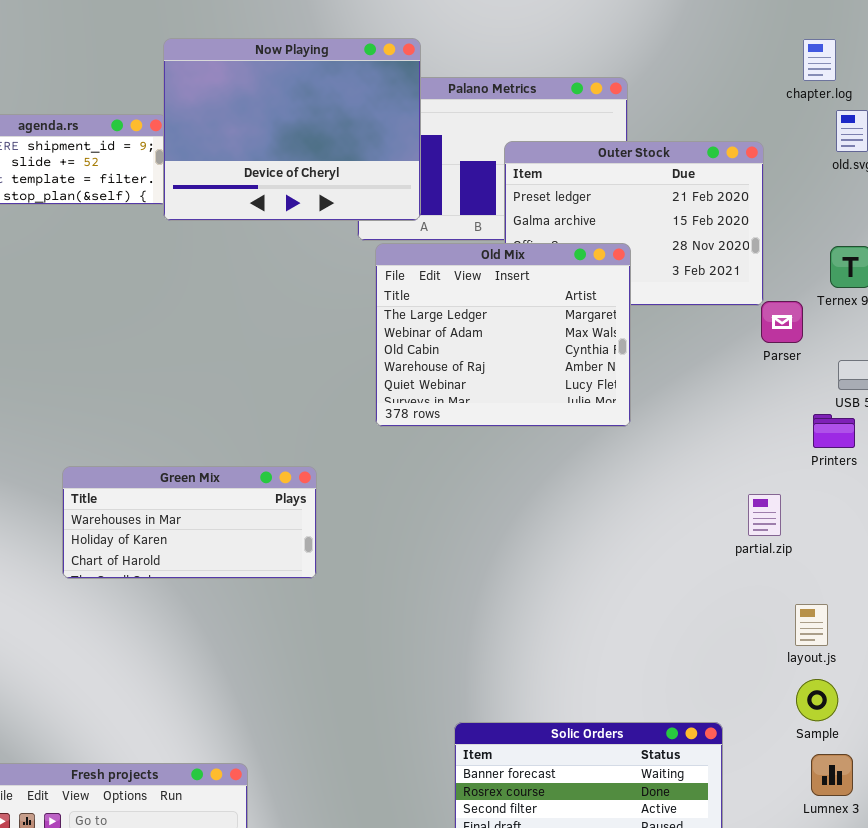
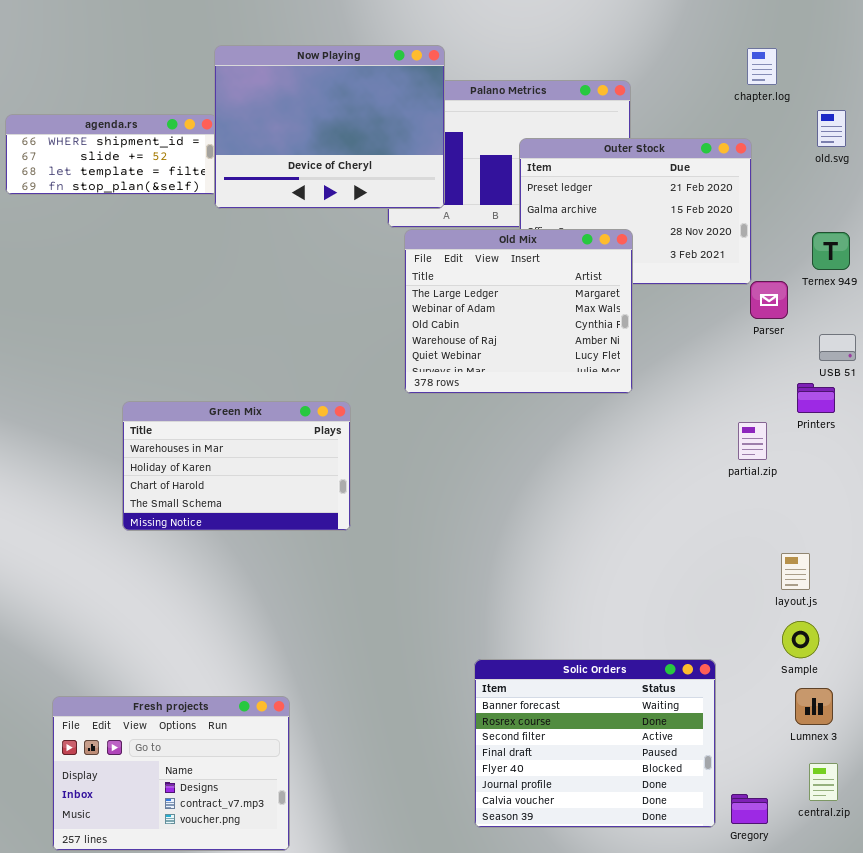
chapter.log: [803,39,836,81] -> [747,48,777,85], moved
Green Mix: [62,466,317,579] -> [122,401,351,531], resized
partial.zip: [748,494,781,536] -> [738,422,767,460], moved

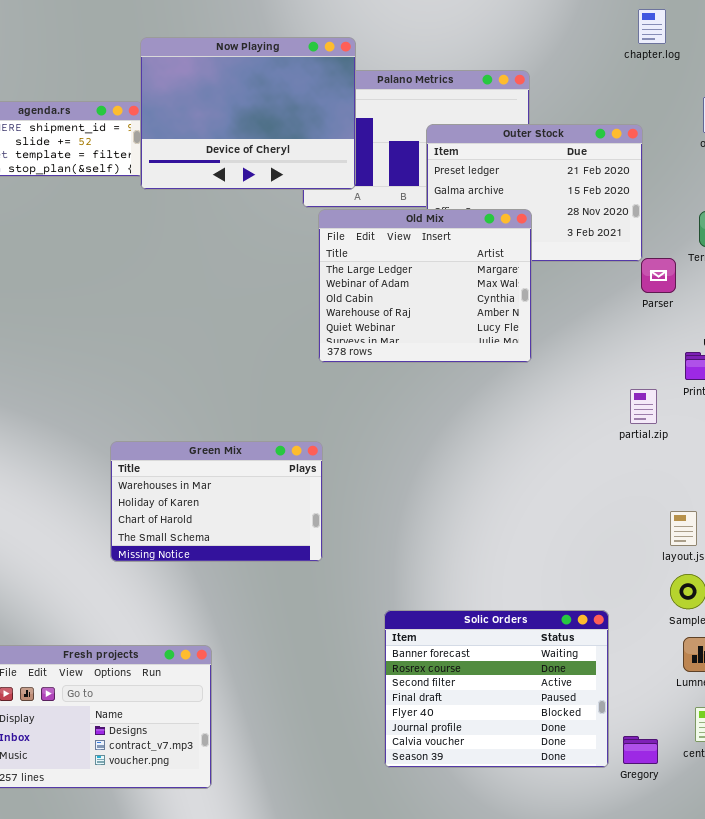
chapter.log: [747,48,777,85] -> [638,9,666,44], moved
Green Mix: [122,401,351,531] -> [110,441,323,562], moved

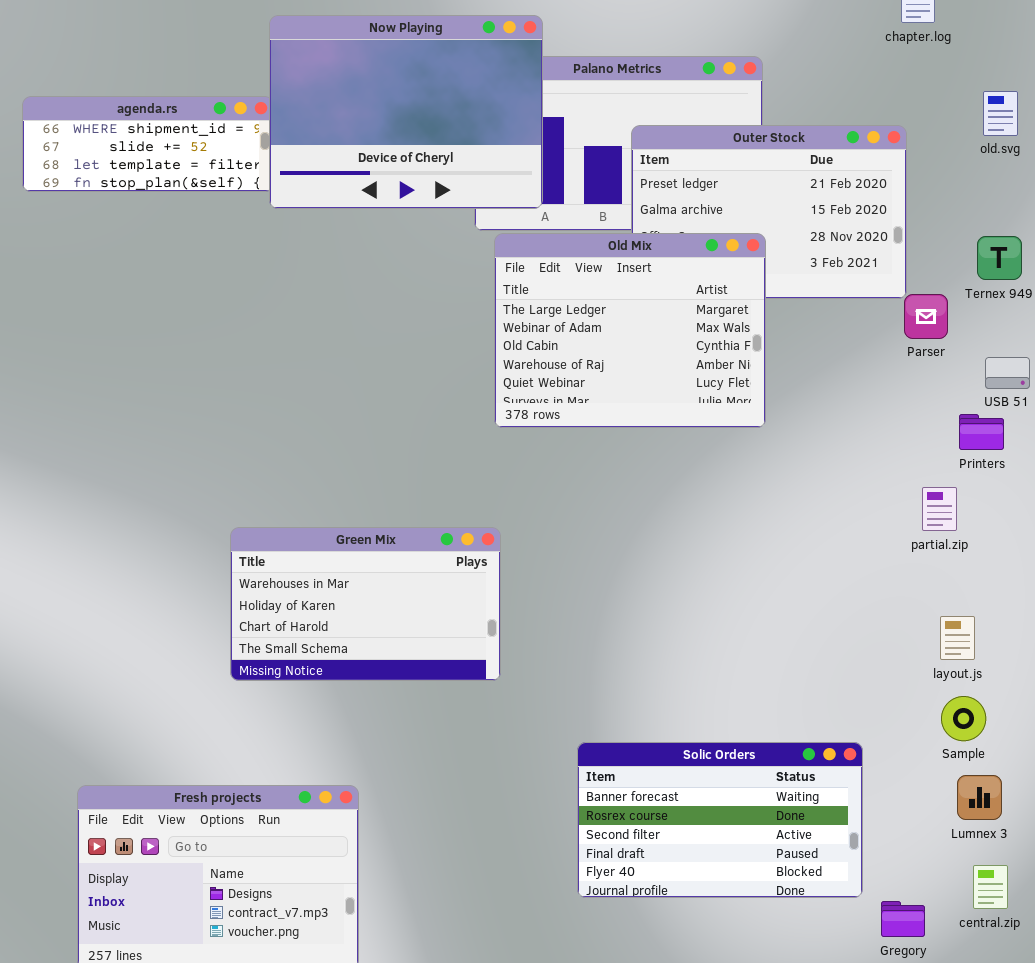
partial.zip: [630,389,657,424] -> [922,487,957,531], moved
Solic Orders: [384,610,609,768] -> [577,742,863,898], resized

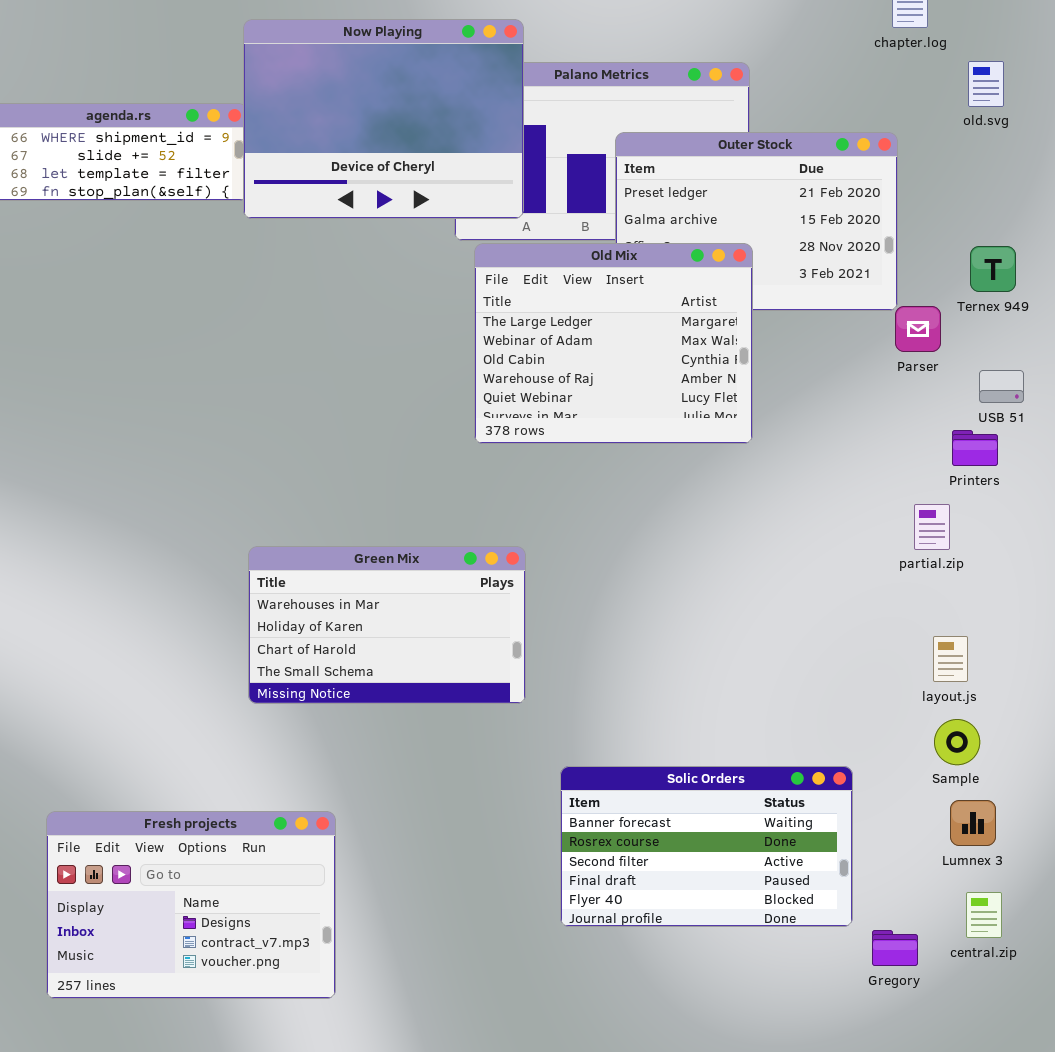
old.svg: [983,91,1018,136] -> [968,61,1004,107], moved
Green Mix: [230,527,501,681] -> [248,546,526,704], moved

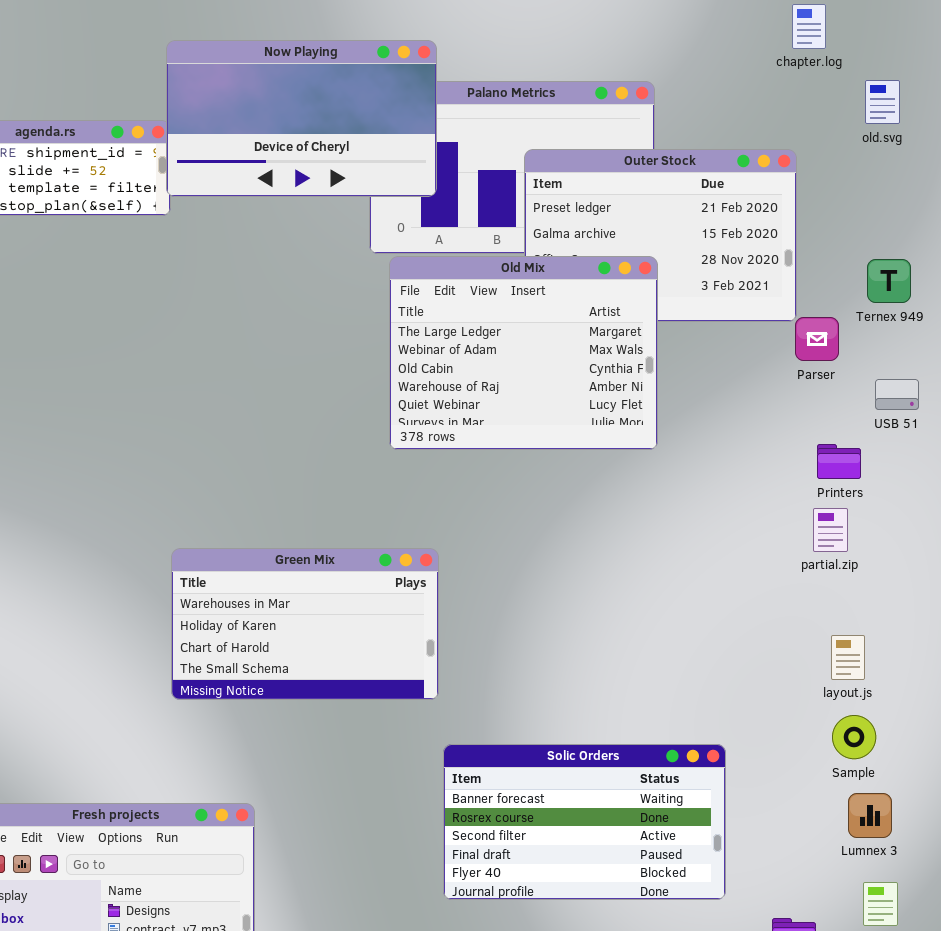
Now Playing: [243,19,524,219] -> [166,40,437,197], resized
Printers: [952,430,998,466] -> [817,444,861,479], moved
Solic Orders: [560,766,853,927] -> [443,744,726,900], moved

